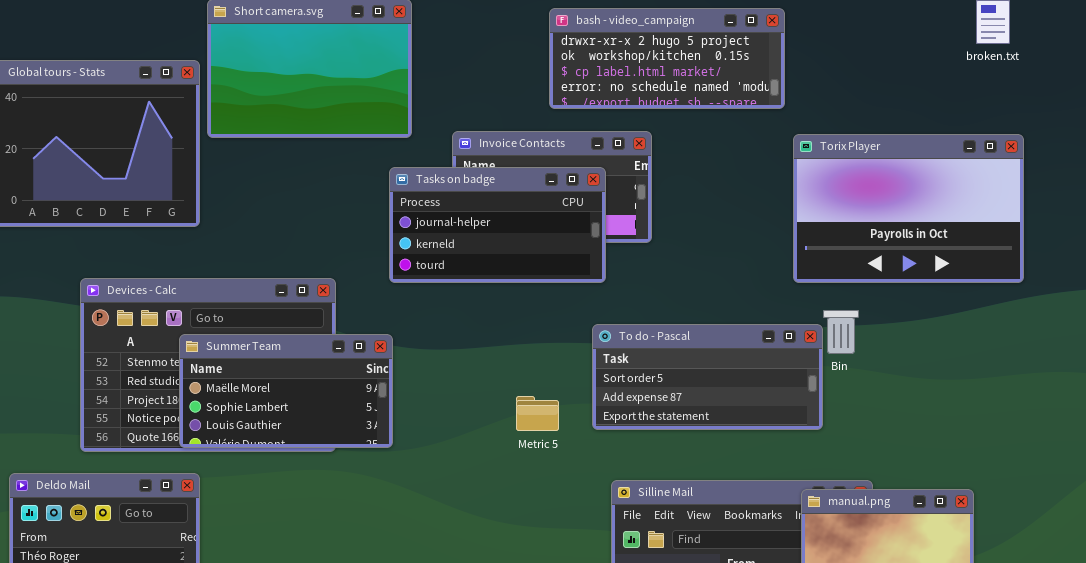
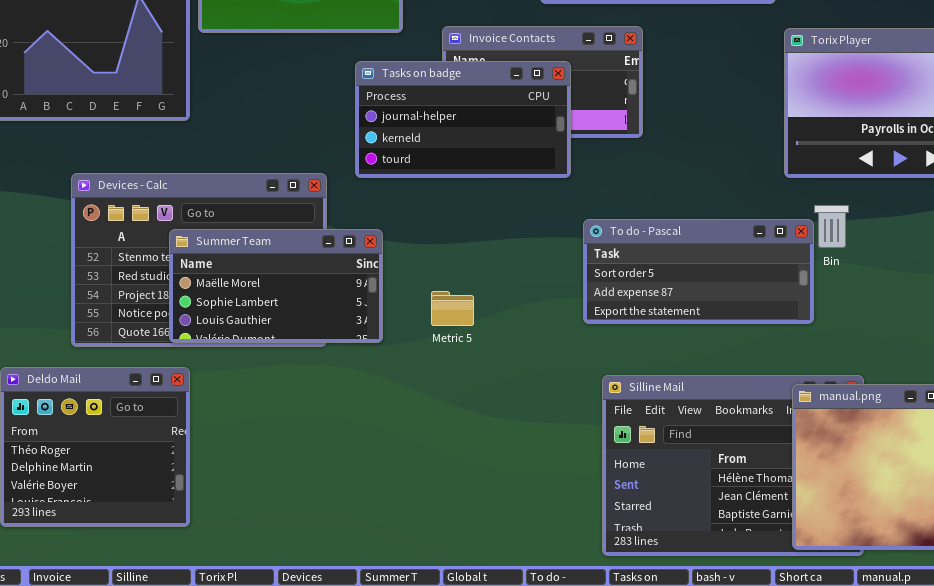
Tasks on badge: [389,167,606,283] -> [355,61,571,178], moved
Metric 5: [516,396,559,431] -> [431,291,474,326], moved

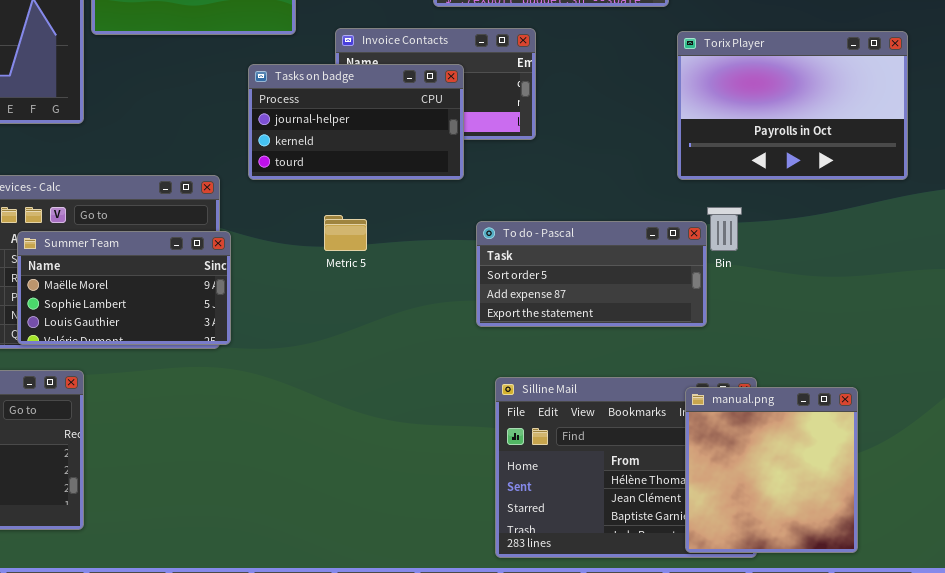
Summer Team: [169,229,383,343] -> [17,231,231,345], moved
Metric 5: [431,291,474,326] -> [324,215,367,251], moved

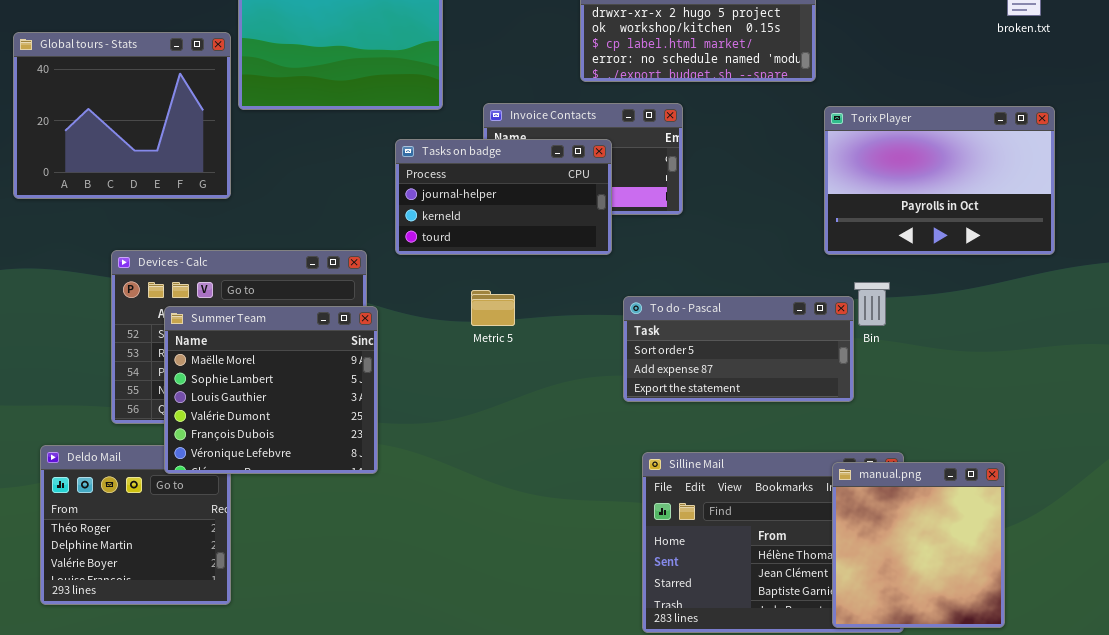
Summer Team: [17,231,231,345] -> [164,306,378,474], resized

